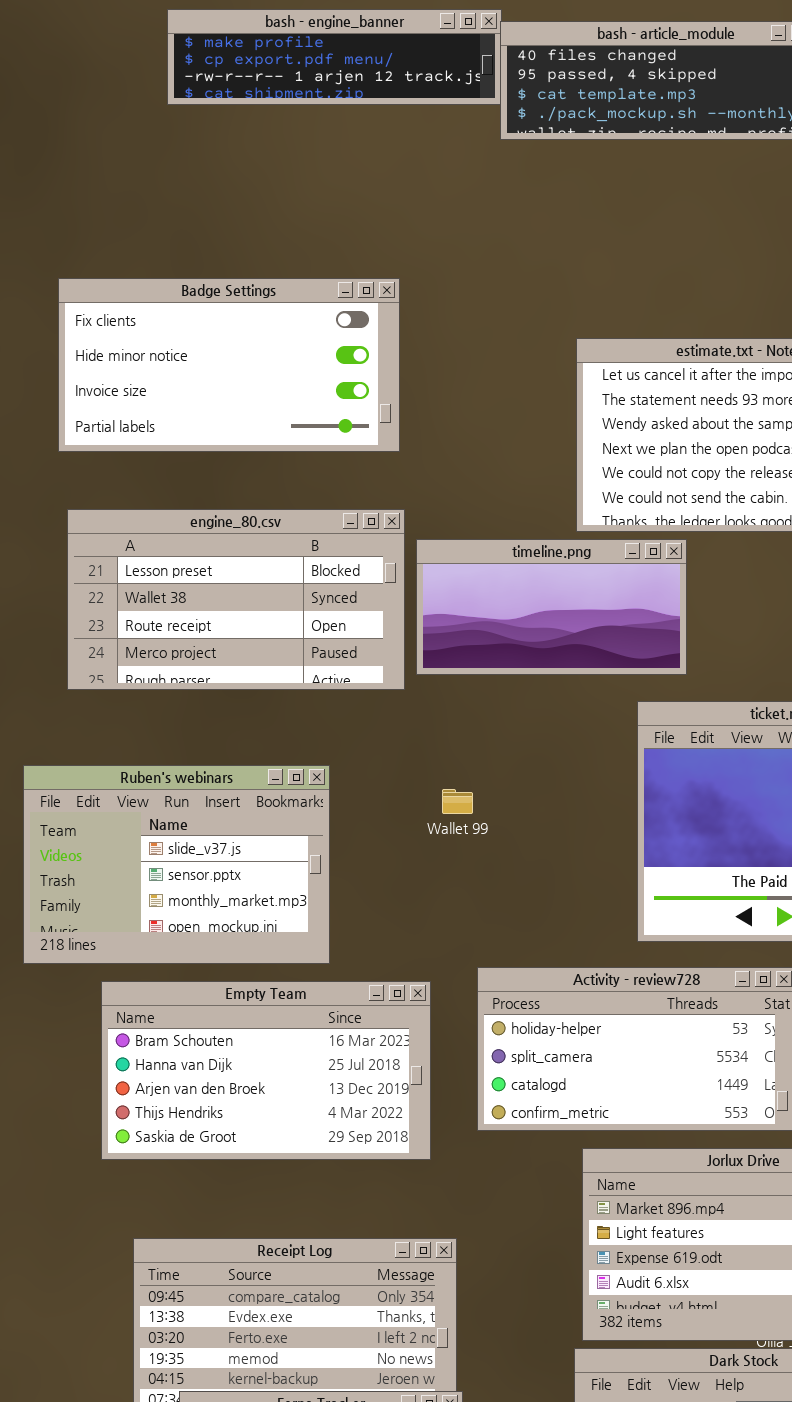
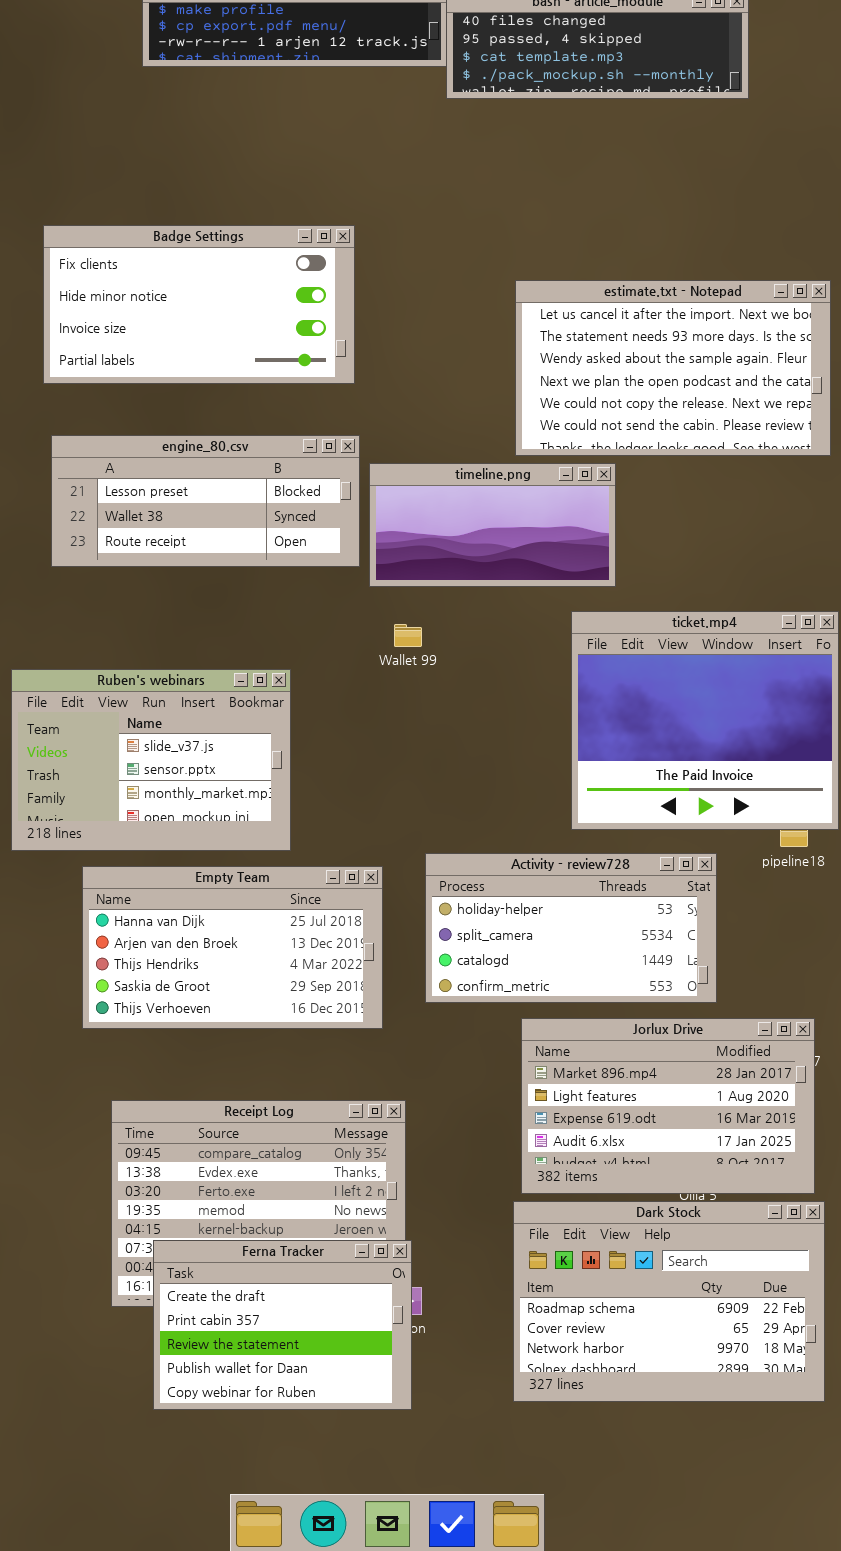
engine_80.csv: [67,509,405,690] -> [51,435,360,567], resized
Wallet 99: [442,789,473,814] -> [394,624,422,647], moved
Empty Team: [101,981,431,1160] -> [82,866,383,1029], scrolled down 1 row

